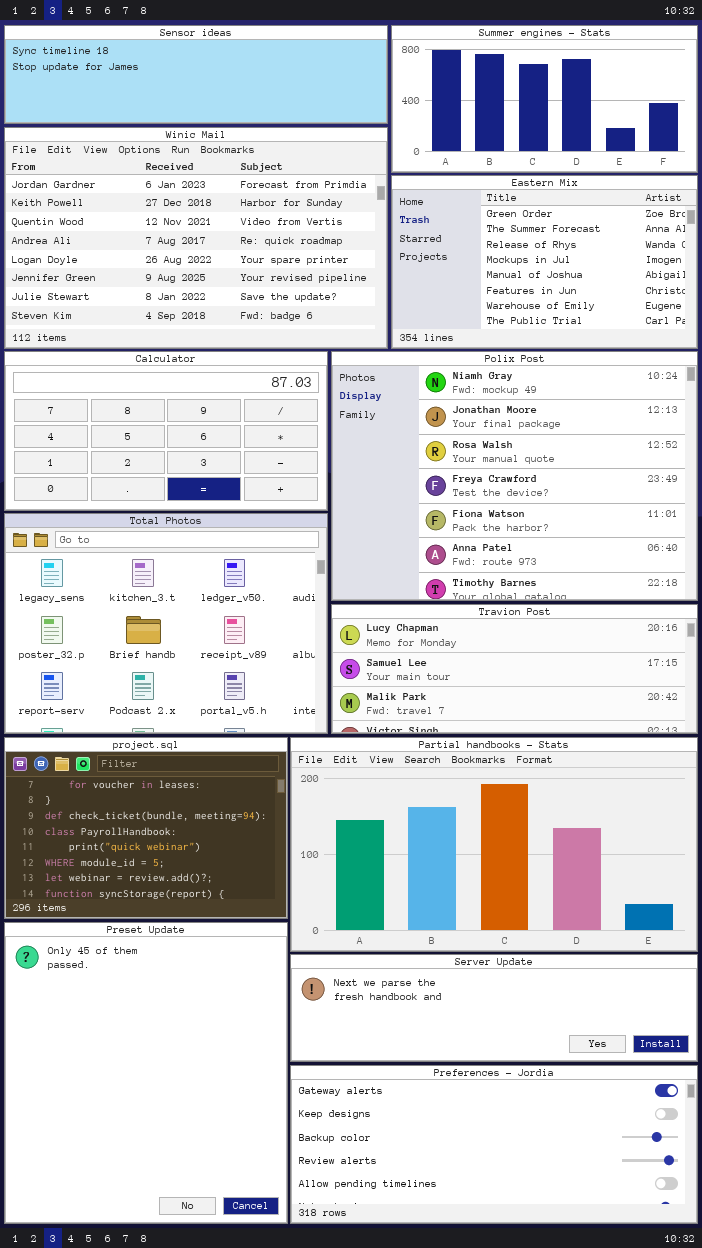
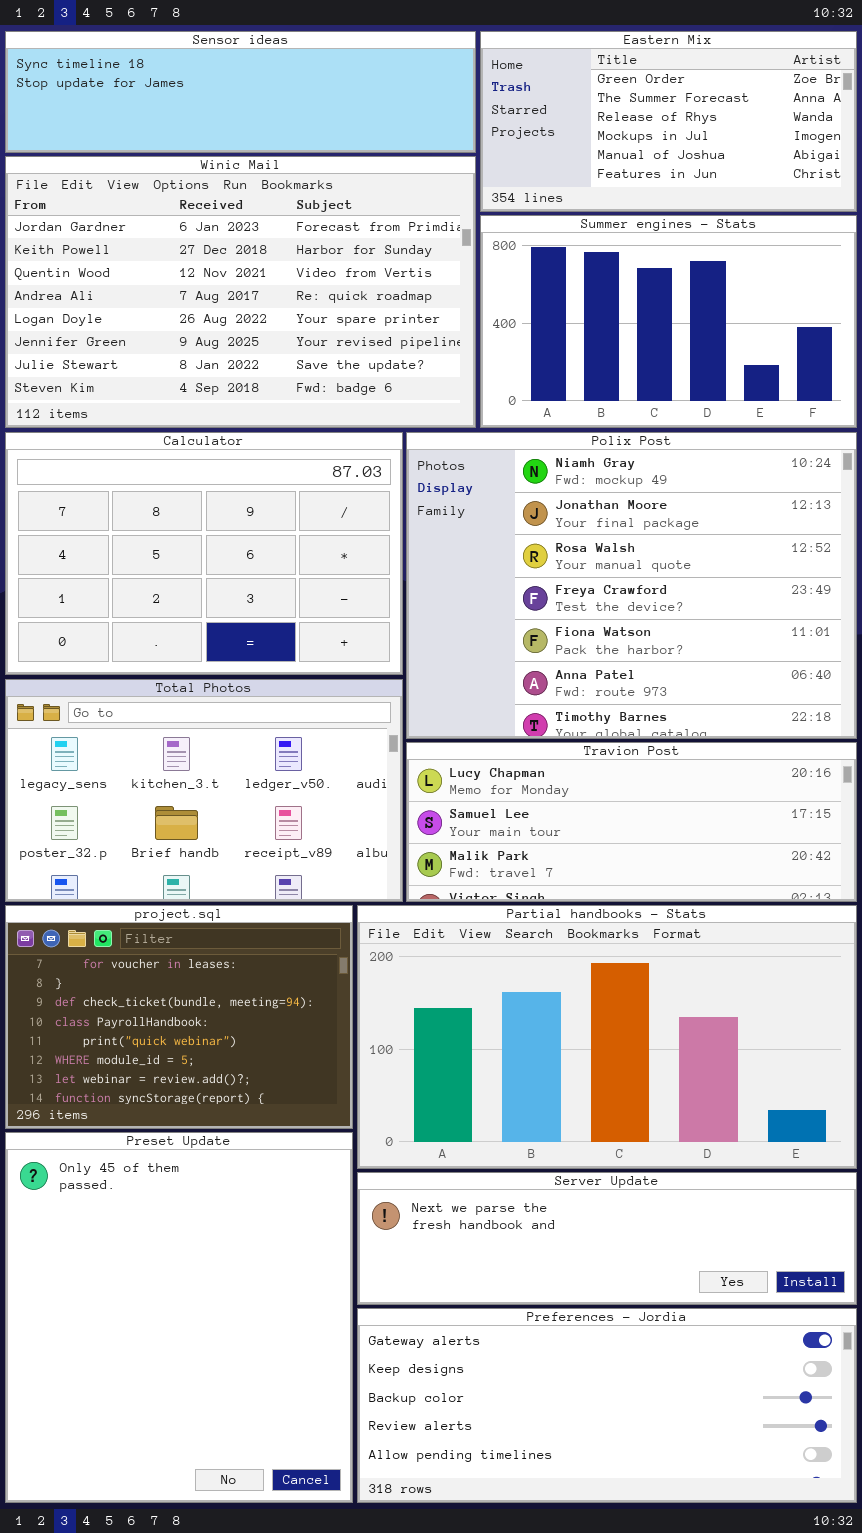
Summer engines - Stats: [391,25,698,173] -> [480,215,857,428], moved, resized
Eastern Mix: [391,175,698,349] -> [480,31,857,212], moved, resized
Calculator: [4,351,328,511] -> [5,432,403,675], resized
Total Photos: [4,513,328,734] -> [5,679,403,902], resized

